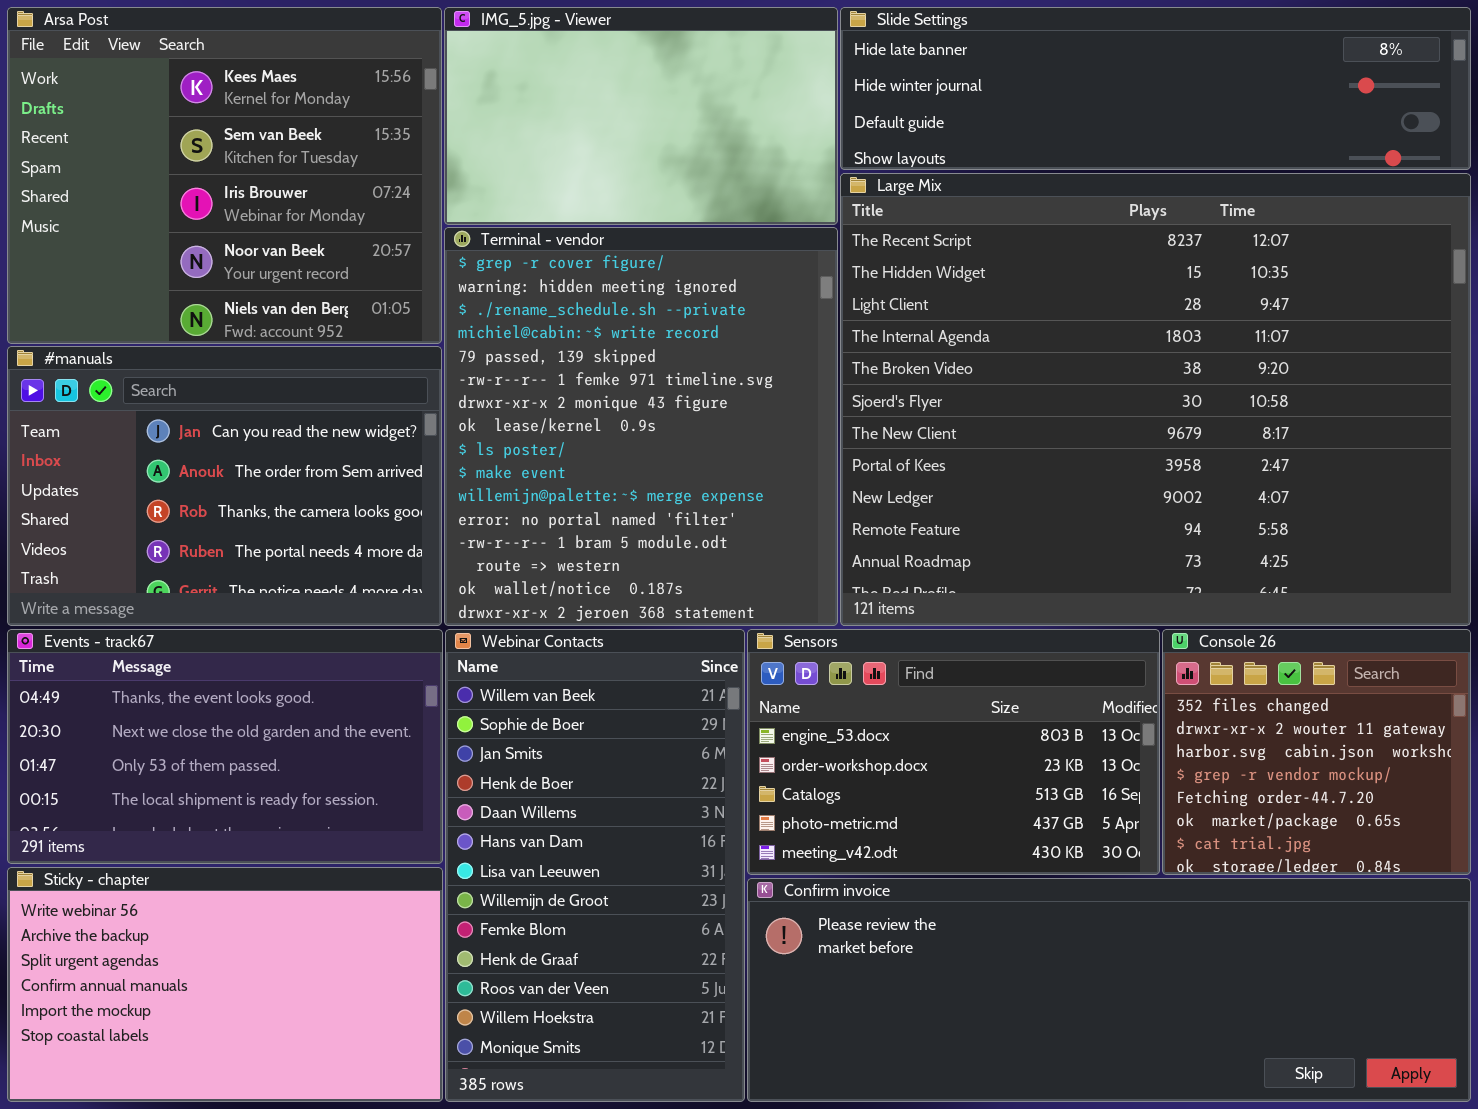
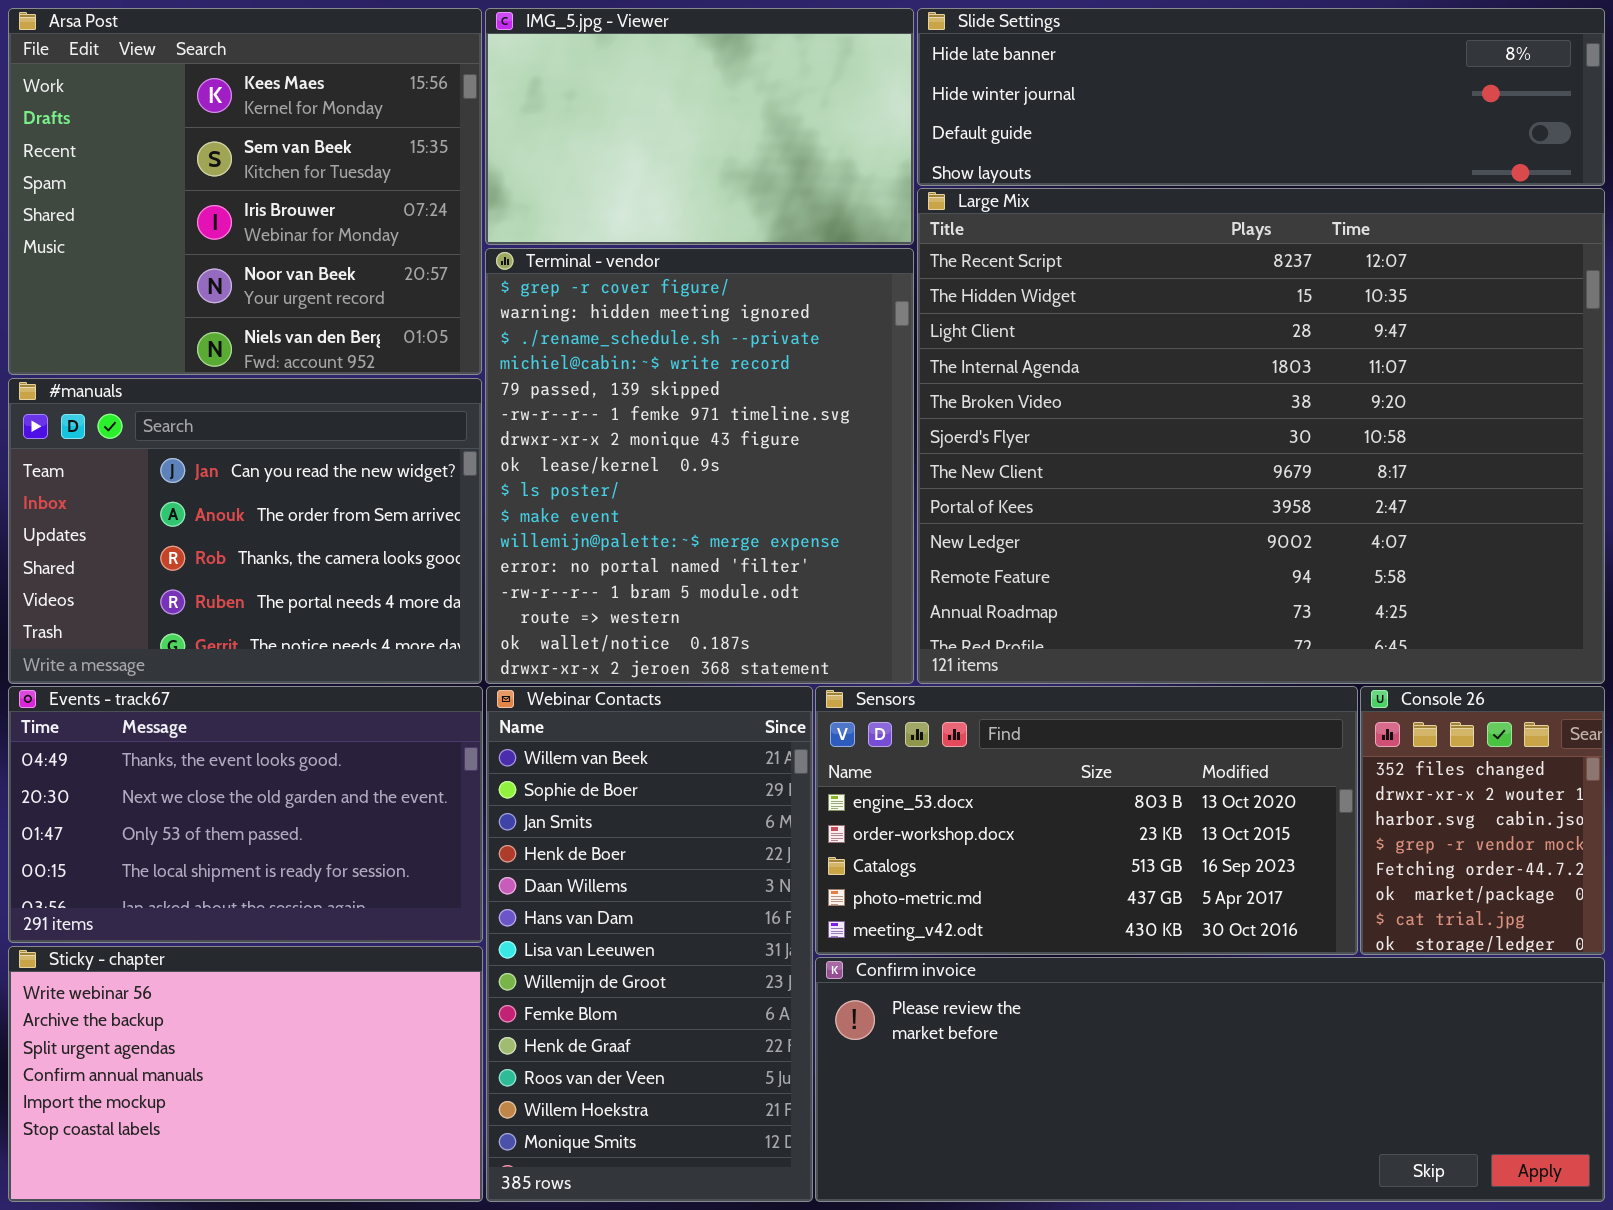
Sensors: [747,629,1160,875] -> [815,686,1358,955], resized
Console 26: [1162,629,1471,875] -> [1360,686,1605,955], resized

